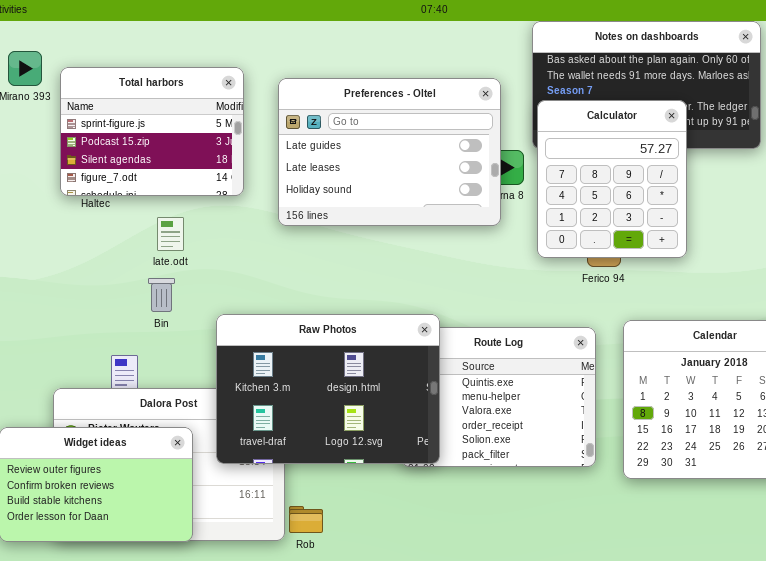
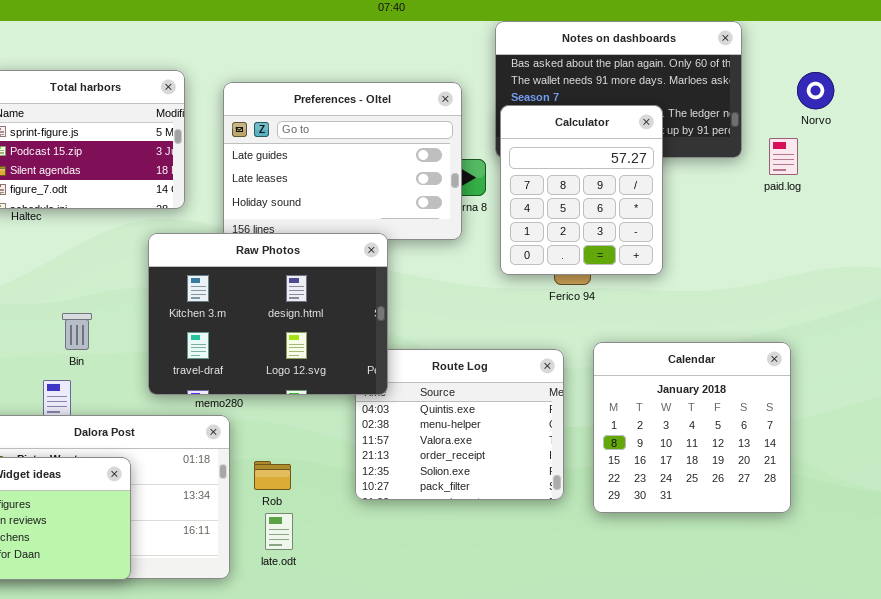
late.odt: [157,217,184,251] -> [265,513,293,550], moved
Bin: [148,278,175,312] -> [62,313,92,350], moved
Raw Photos: [216,314,440,464] -> [148,233,388,395], moved
Rob: [289,506,323,533] -> [254,461,291,490], moved

